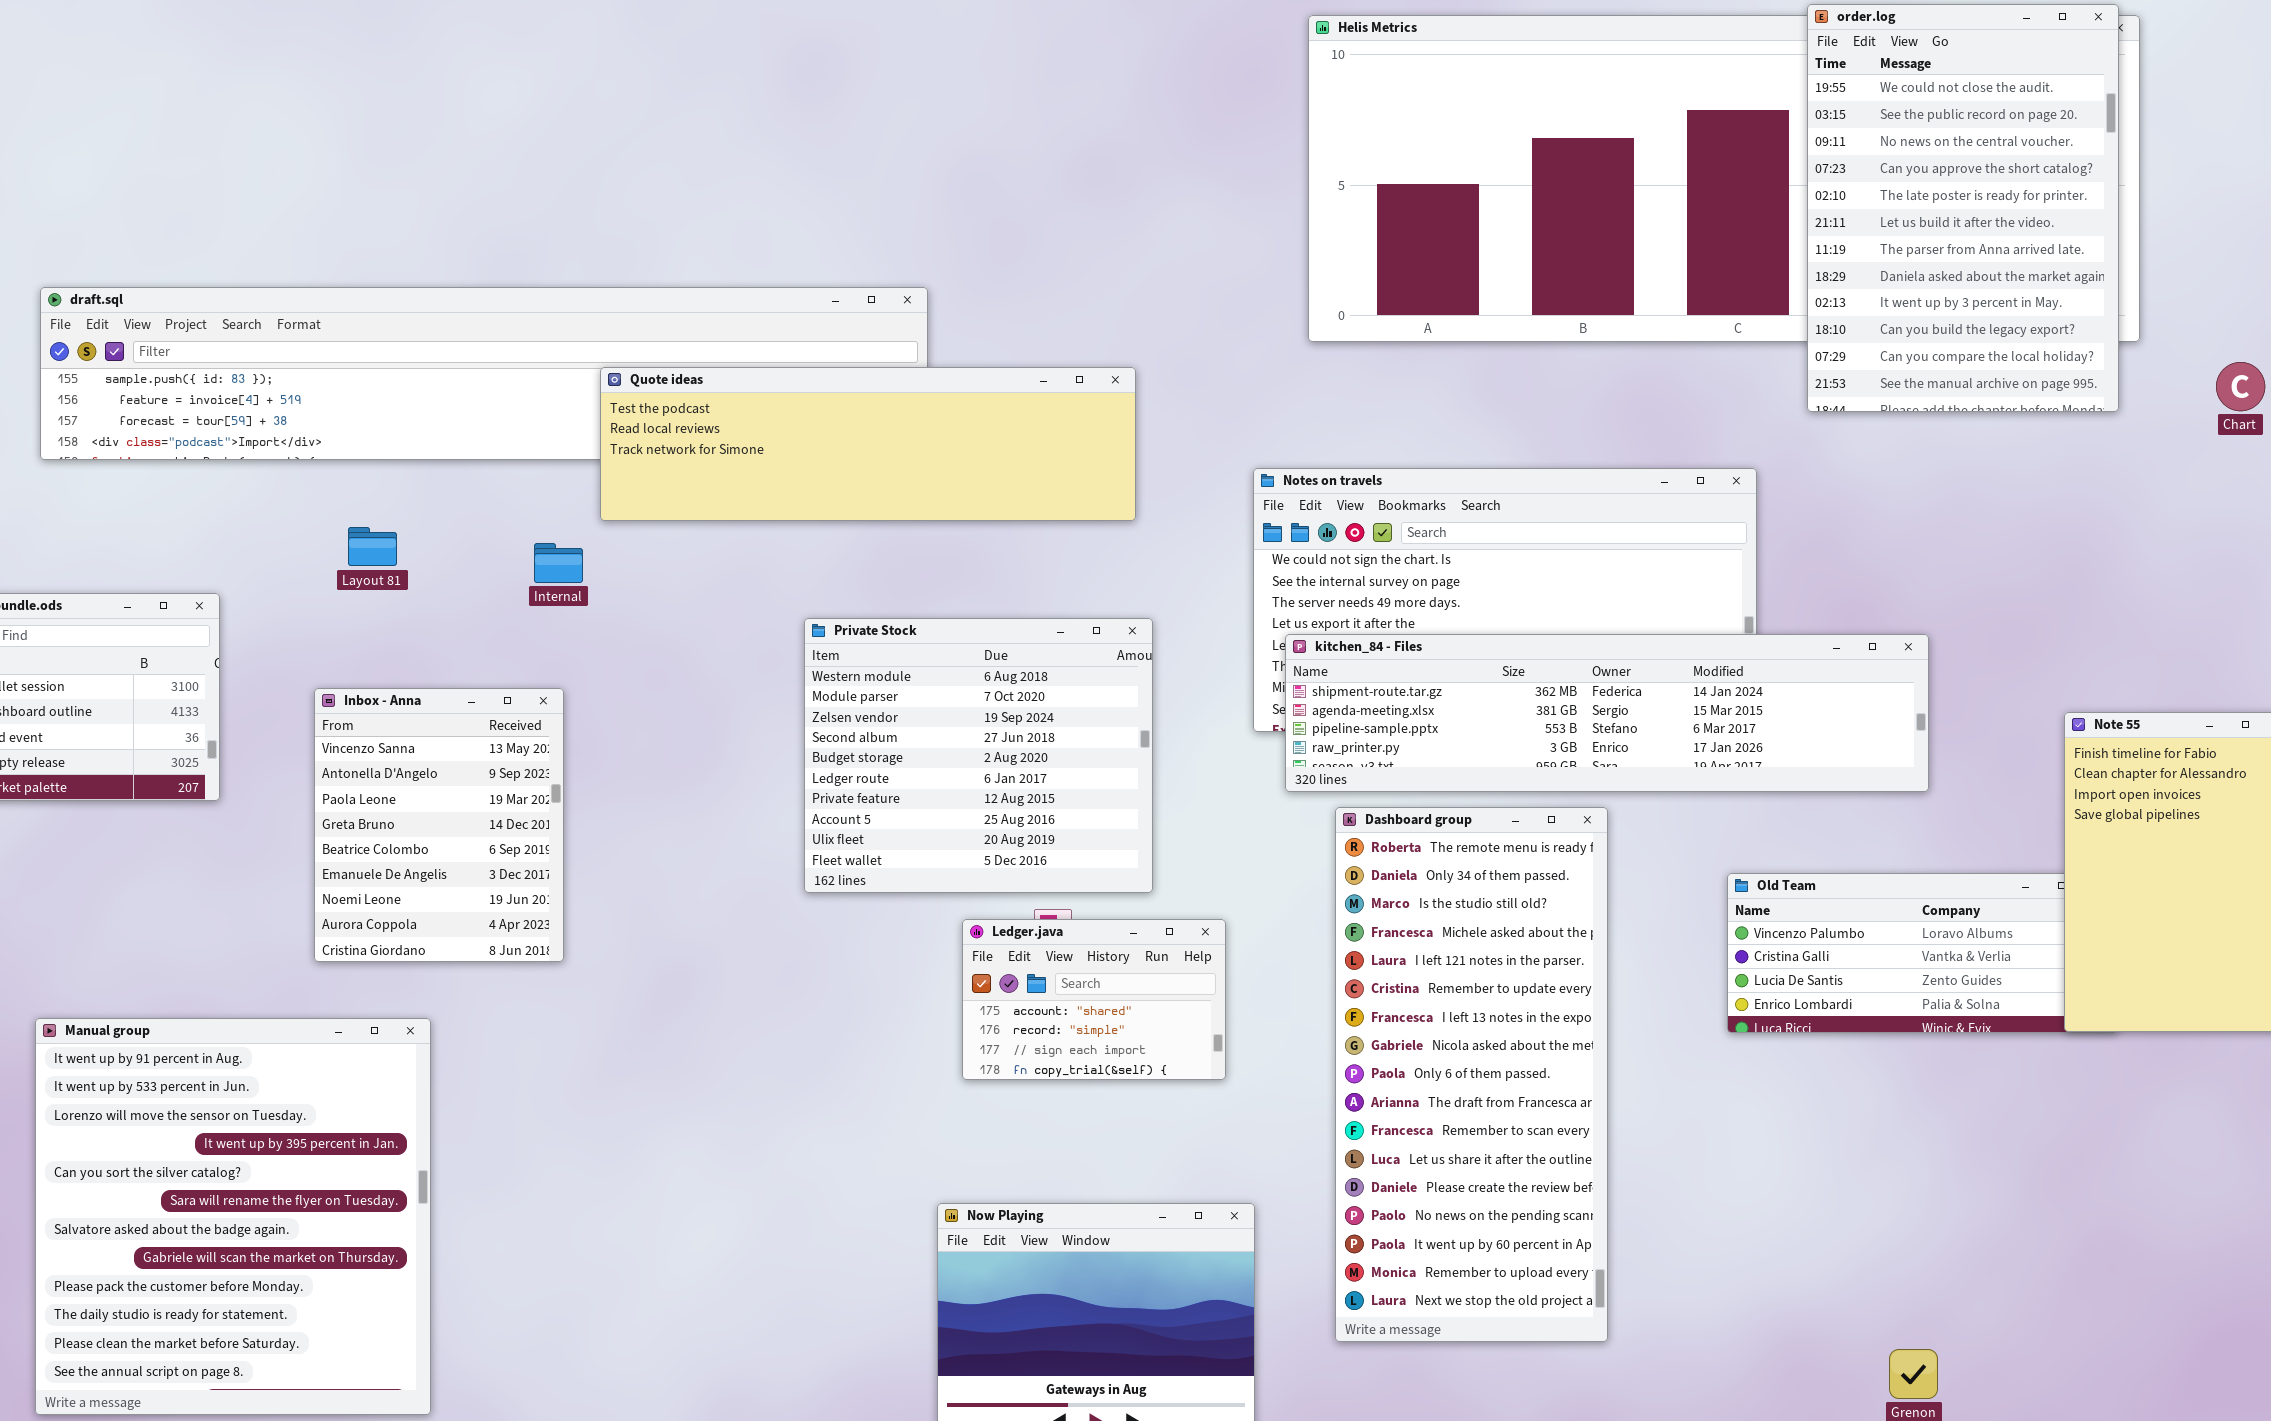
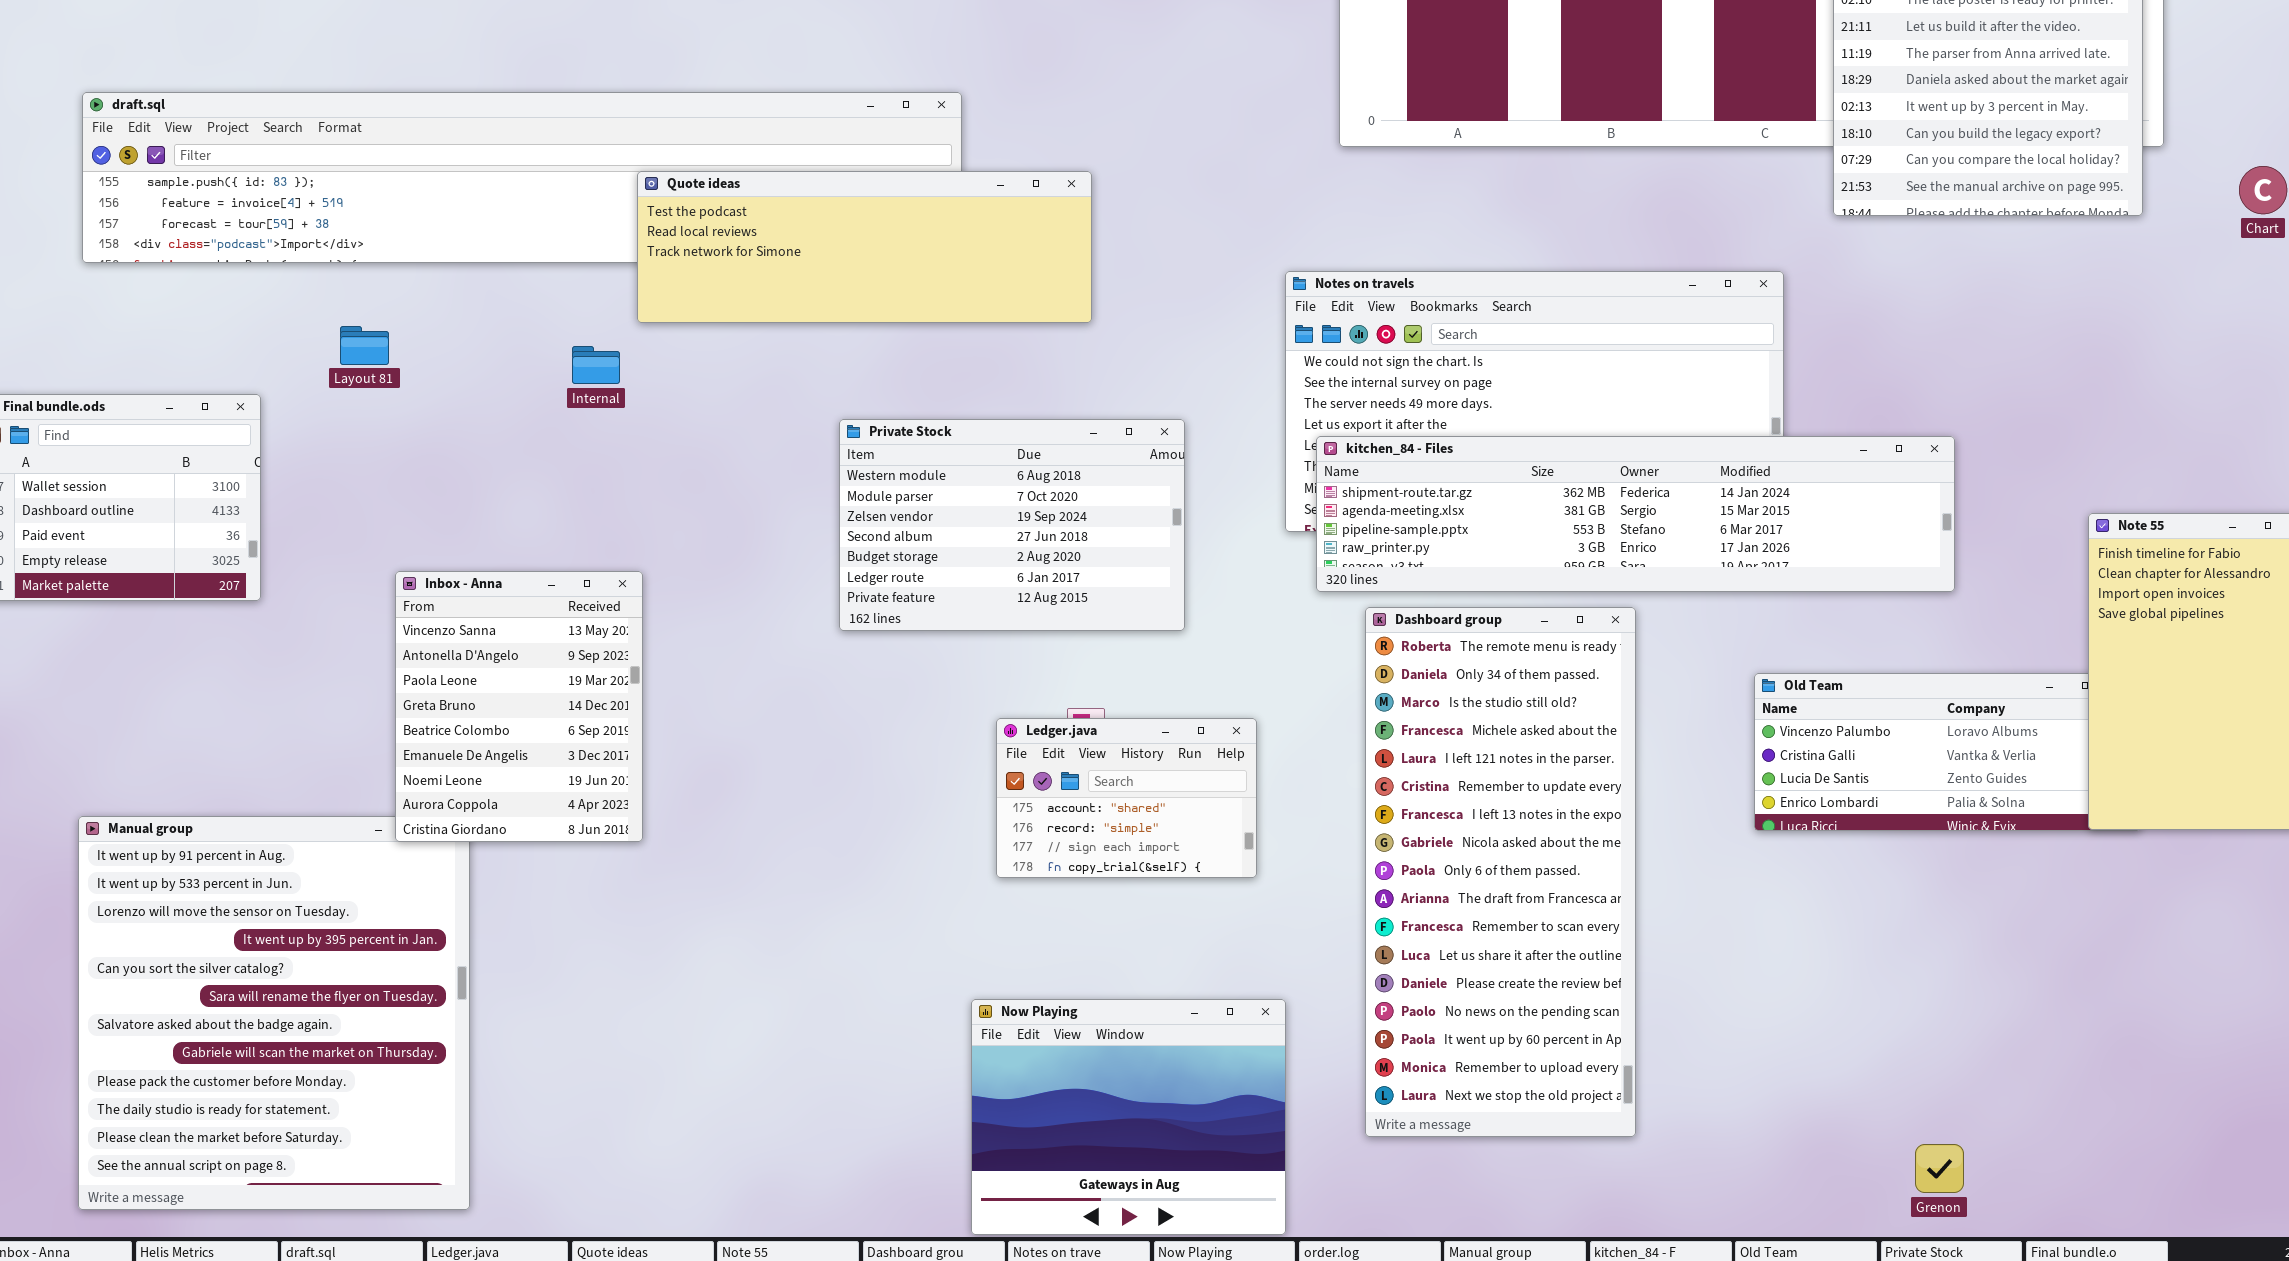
Quote ideas: [600,367,1136,521] -> [637,171,1092,323], resized
Layout 81: [348,527,397,566] -> [340,326,389,365], moved
Private Stock: [804,618,1153,893] -> [839,419,1185,631], resized
Inbox - Anna: [314,688,564,962] -> [395,571,643,842], moved

